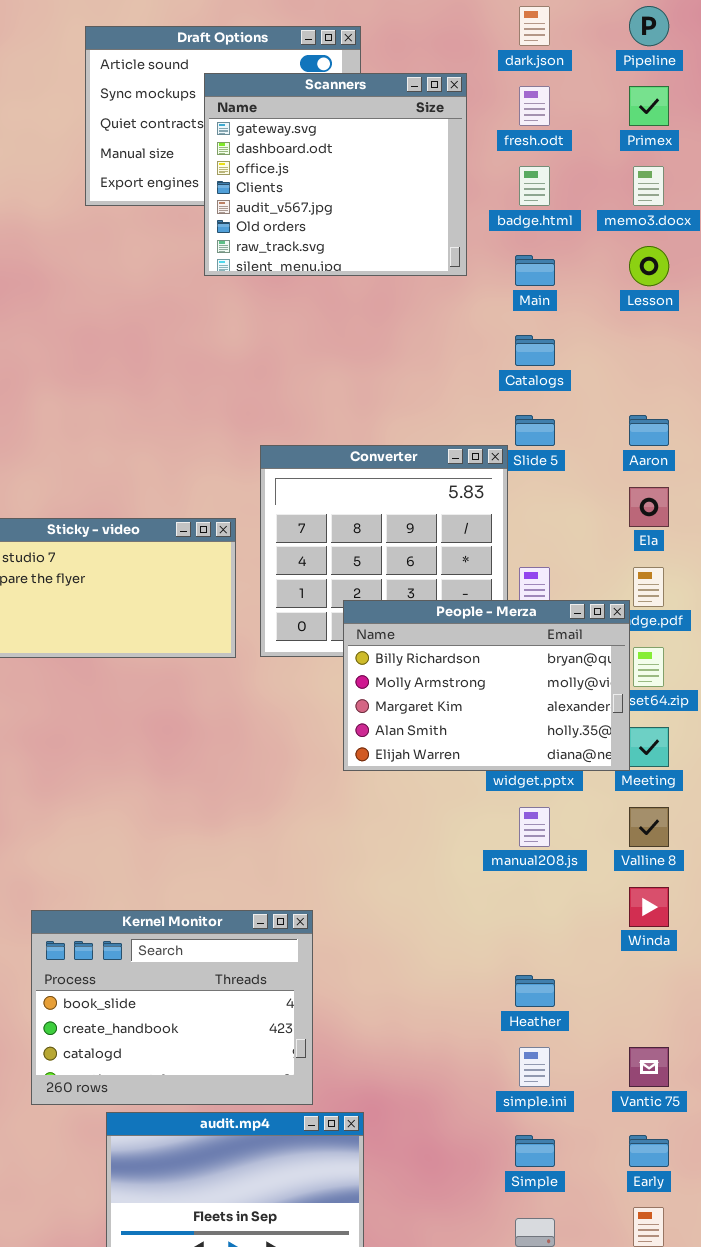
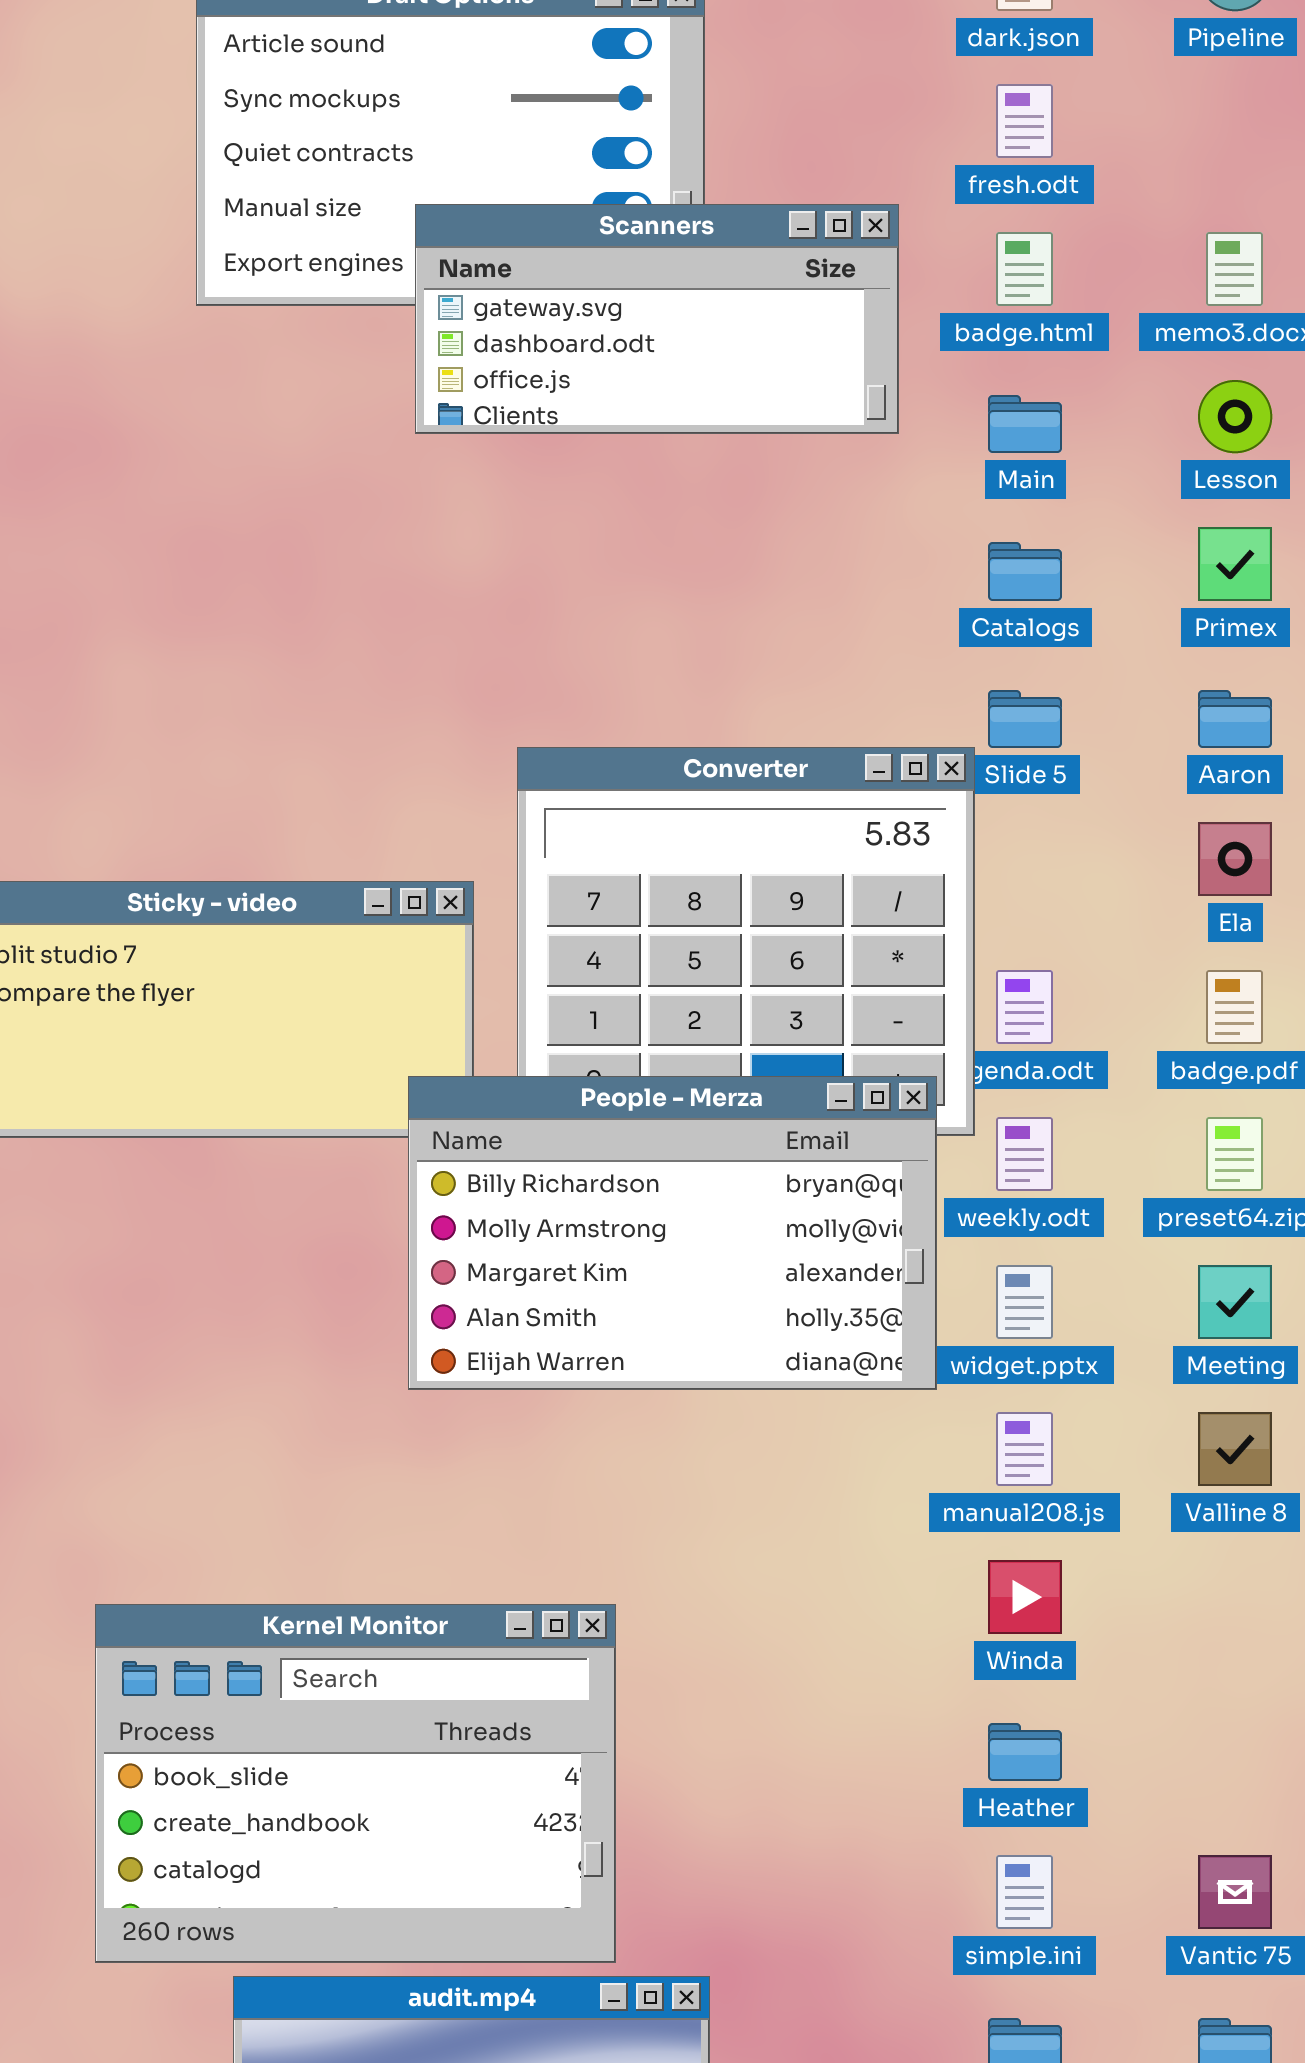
Scanners: [204,73,467,276] -> [415,204,899,434], resized
Primex: [629,86,669,126] -> [1198,527,1272,601], moved
People - Merza: [343,600,630,771] -> [408,1076,937,1390], moved
Winda: [629,887,669,927] -> [988,1560,1062,1634], moved

